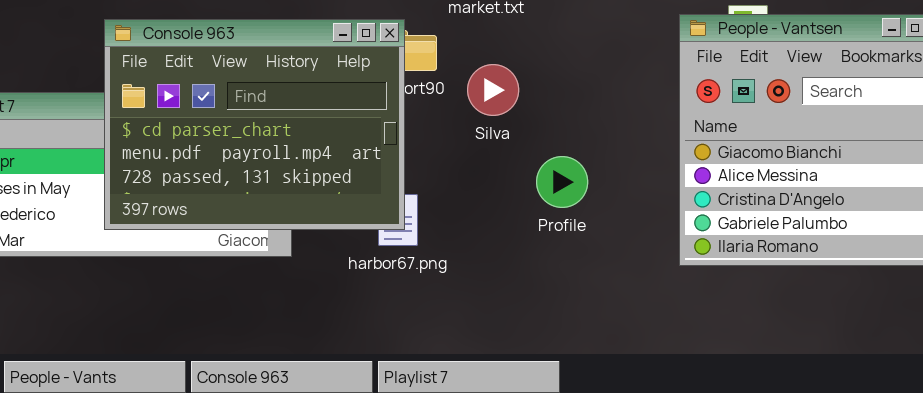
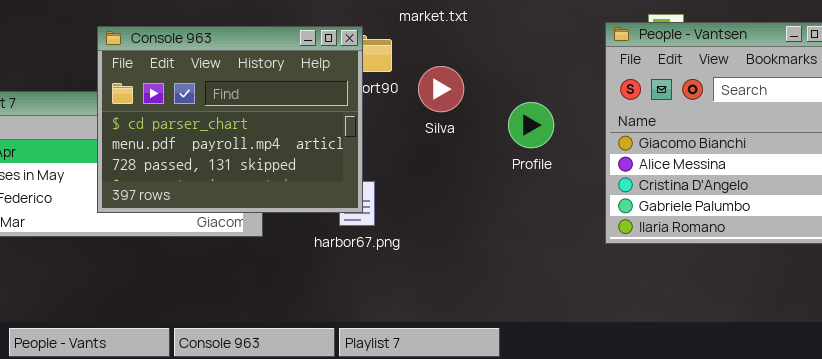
Profile: [536,156,588,208] -> [508,102,554,148], moved

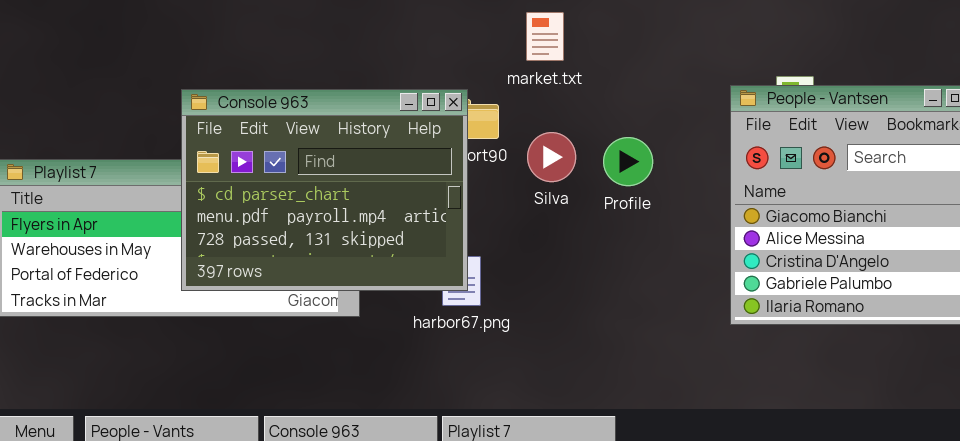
Profile: [508,102,554,148] -> [603,137,653,186], moved

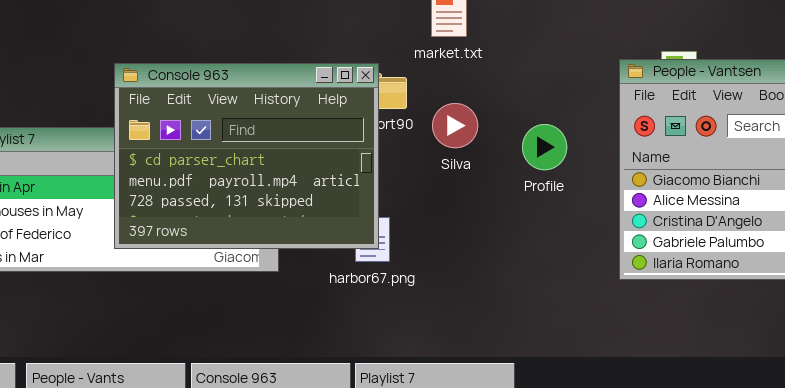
Profile: [603,137,653,186] -> [522,124,567,170], moved

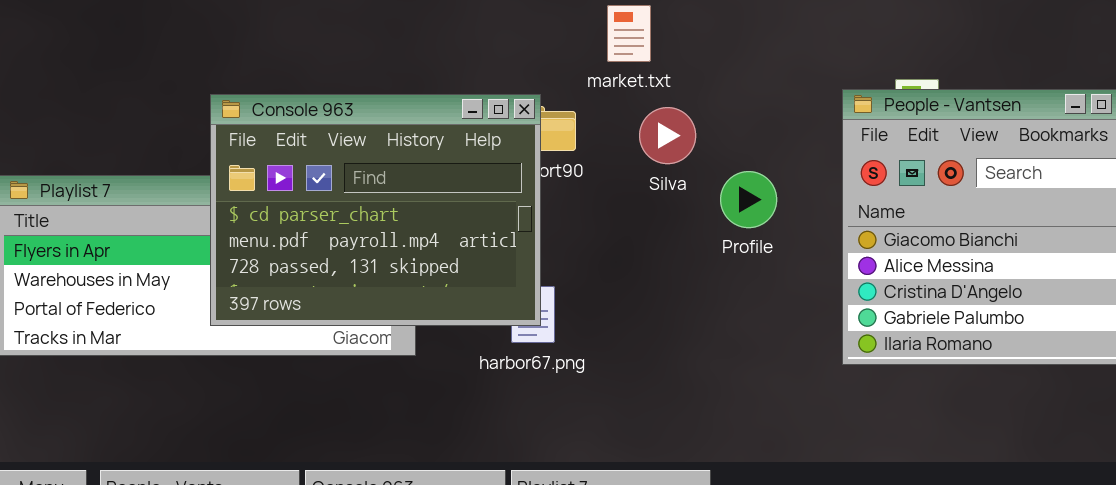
Silva: [432,103,478,148] -> [639,107,696,164], moved

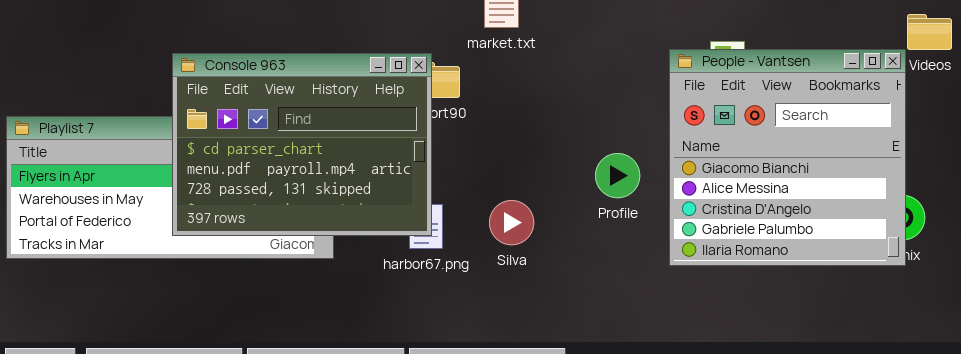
Silva: [639,107,696,164] -> [489,200,534,245], moved
Profile: [720,171,777,228] -> [595,153,640,198], moved

